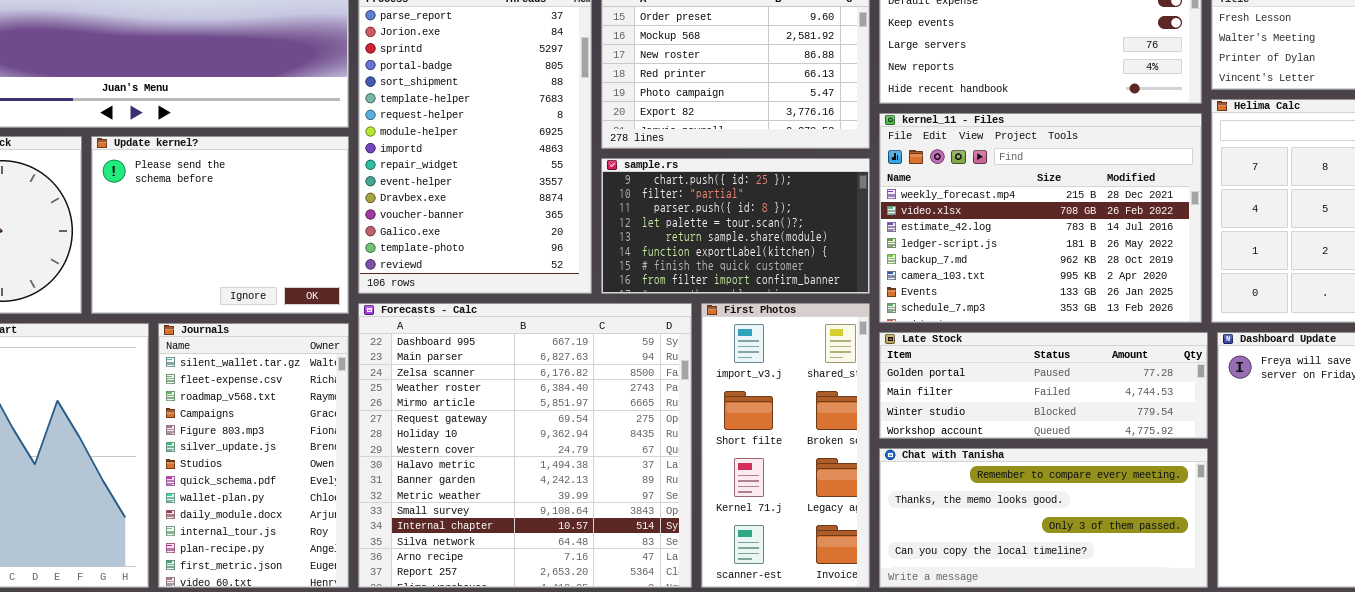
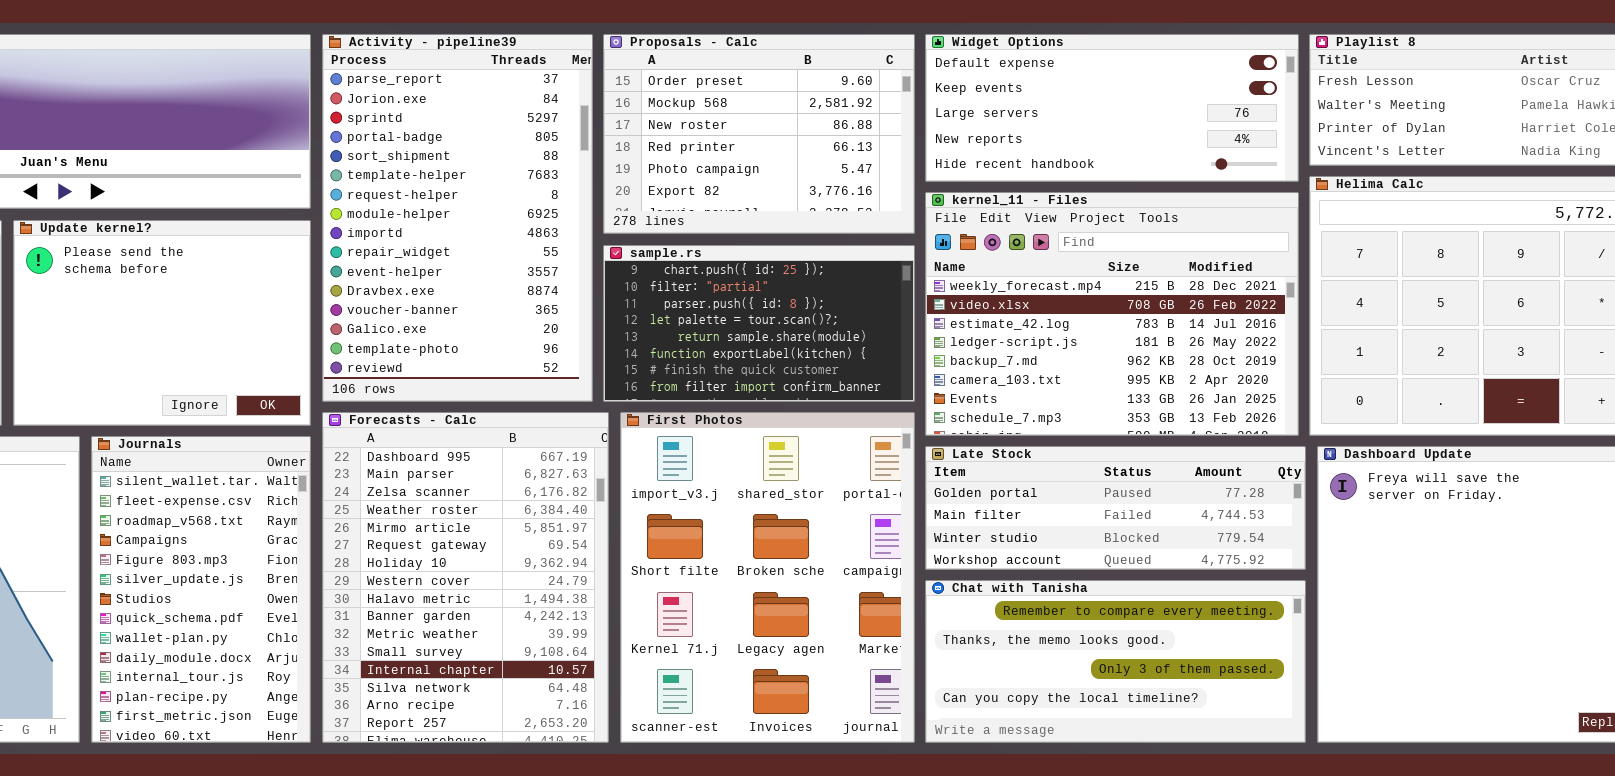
Forecasts - Calc: [358,303,692,588] -> [322,412,609,743], resized
First Photos: [701,303,870,588] -> [620,412,915,743], resized

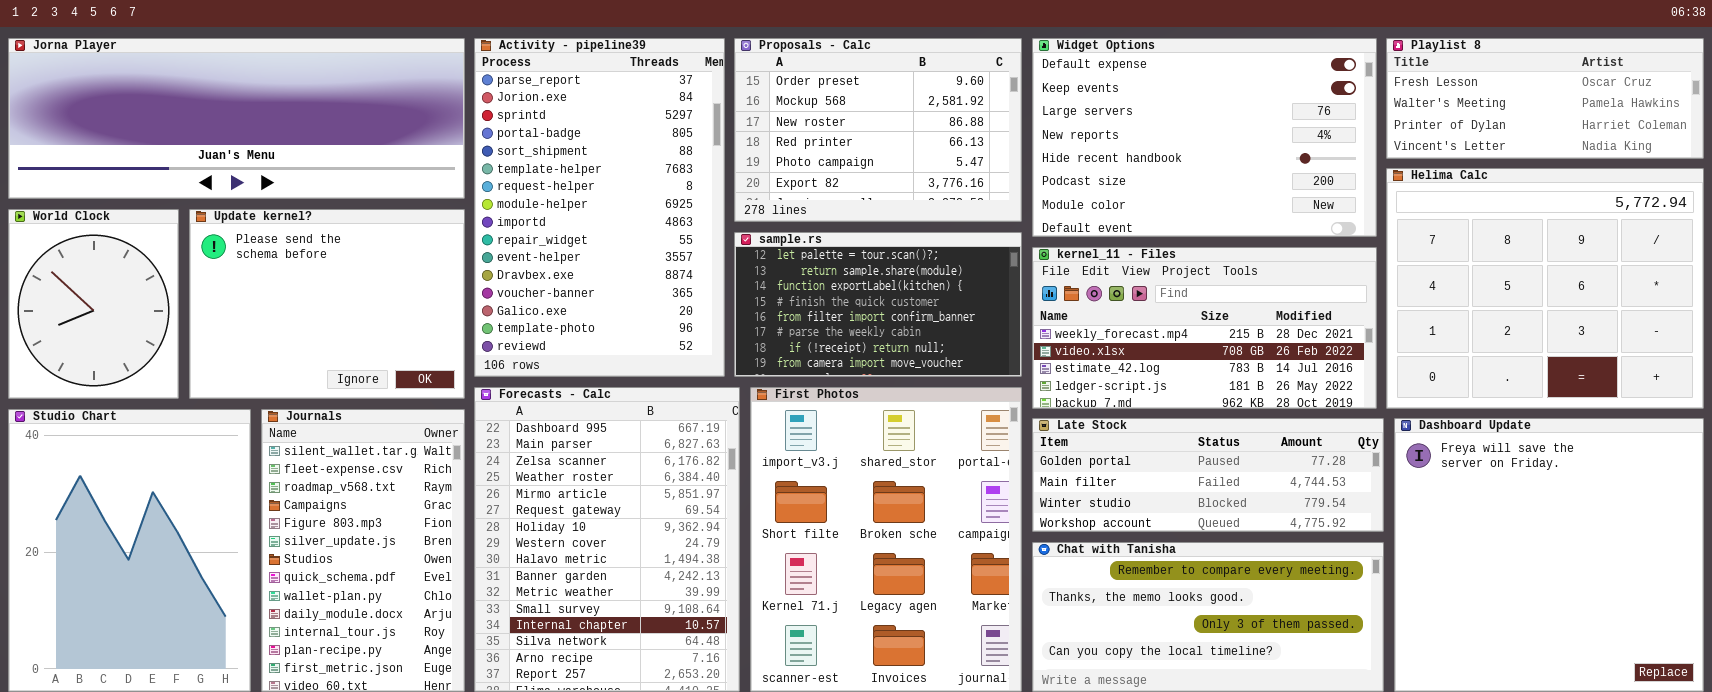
Widget Options: [925,34,1299,182] -> [1032,38,1377,237], resized
kernel_11 - Files: [925,192,1299,436] -> [1032,247,1377,409], resized
sample.rs: [603,245,915,402] -> [734,232,1022,377], scrolled down 3 rows

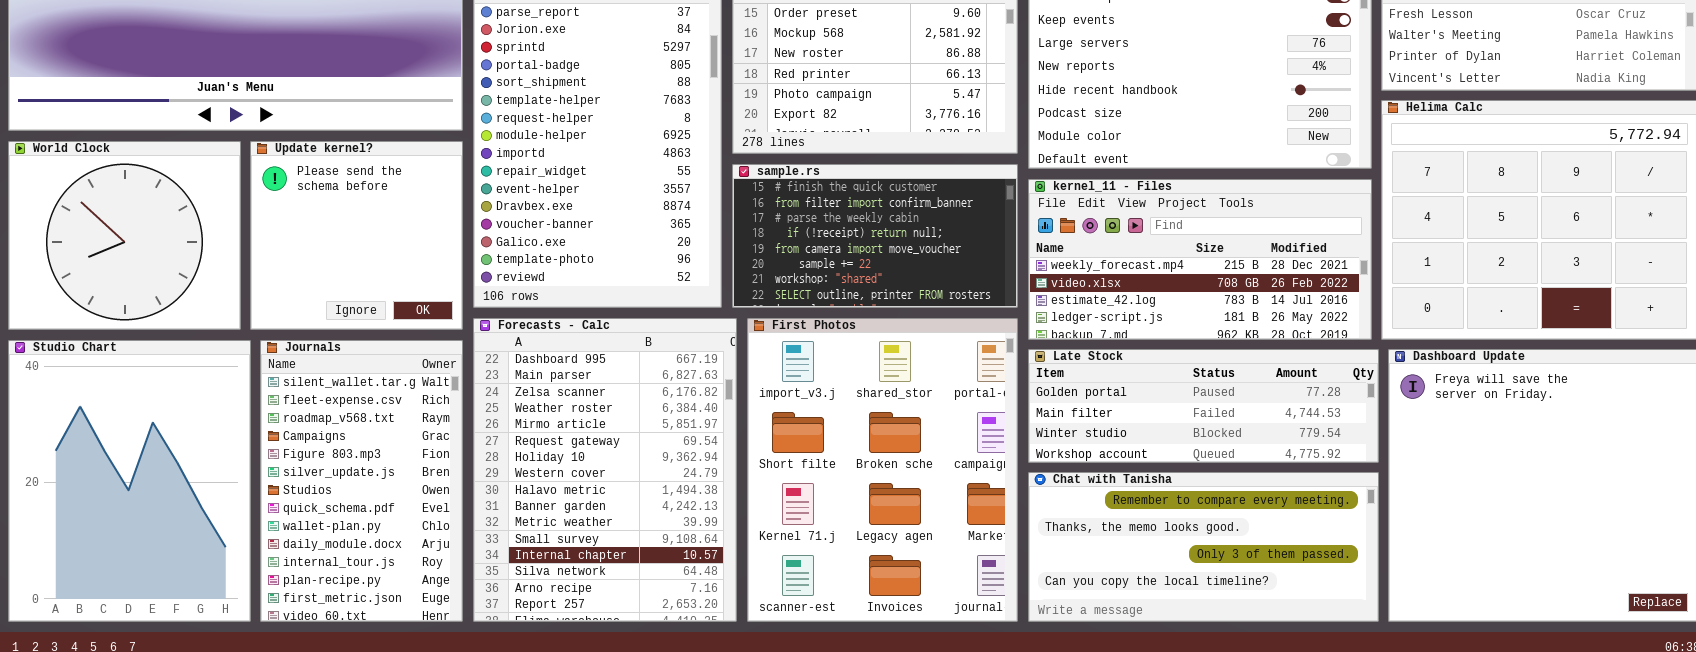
World Clock: [8,209,179,399] -> [8,141,241,330], resized
Update kernel?: [189,209,465,399] -> [250,141,463,330], resized
sample.rs: [734,232,1022,377] -> [732,164,1018,308], scrolled down 3 rows

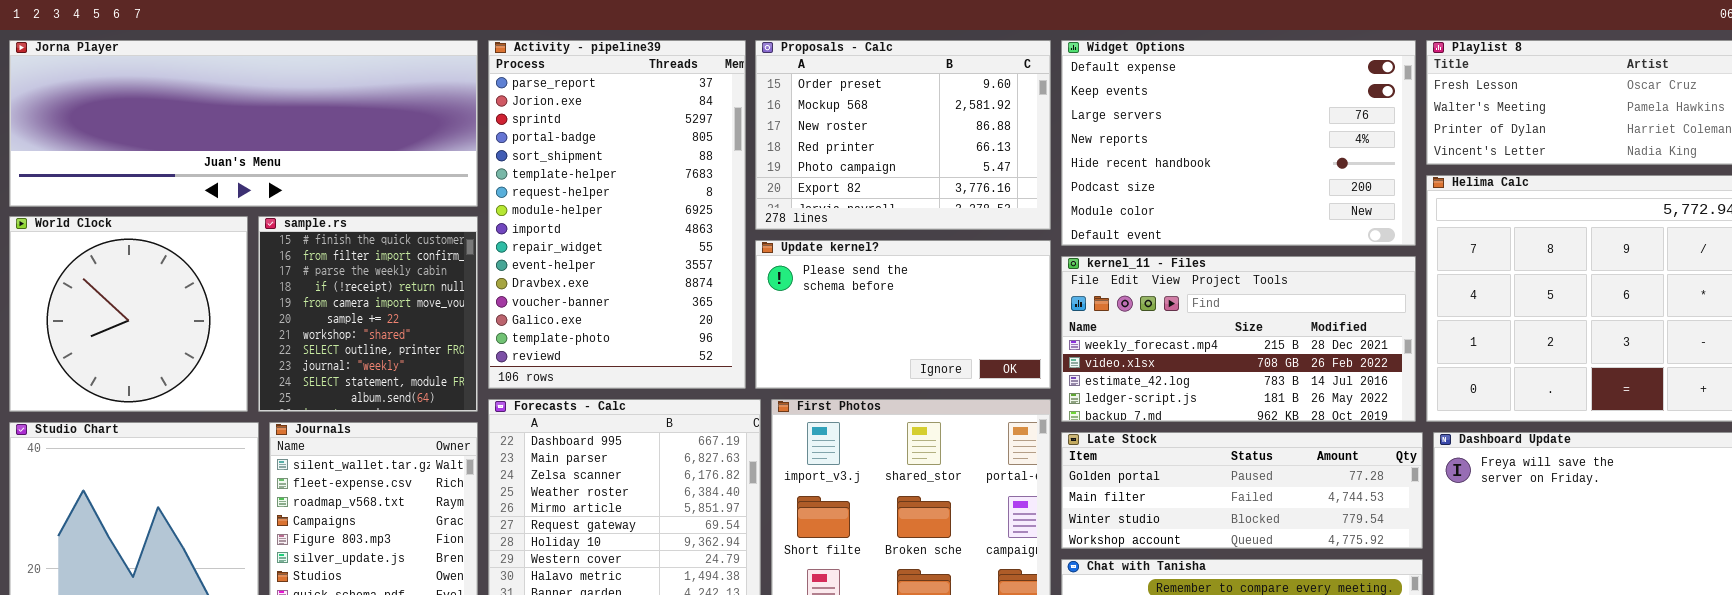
Update kernel?: [250,141,463,330] -> [755,240,1051,389], moved, resized
sample.rs: [732,164,1018,308] -> [258,216,478,412], moved, resized

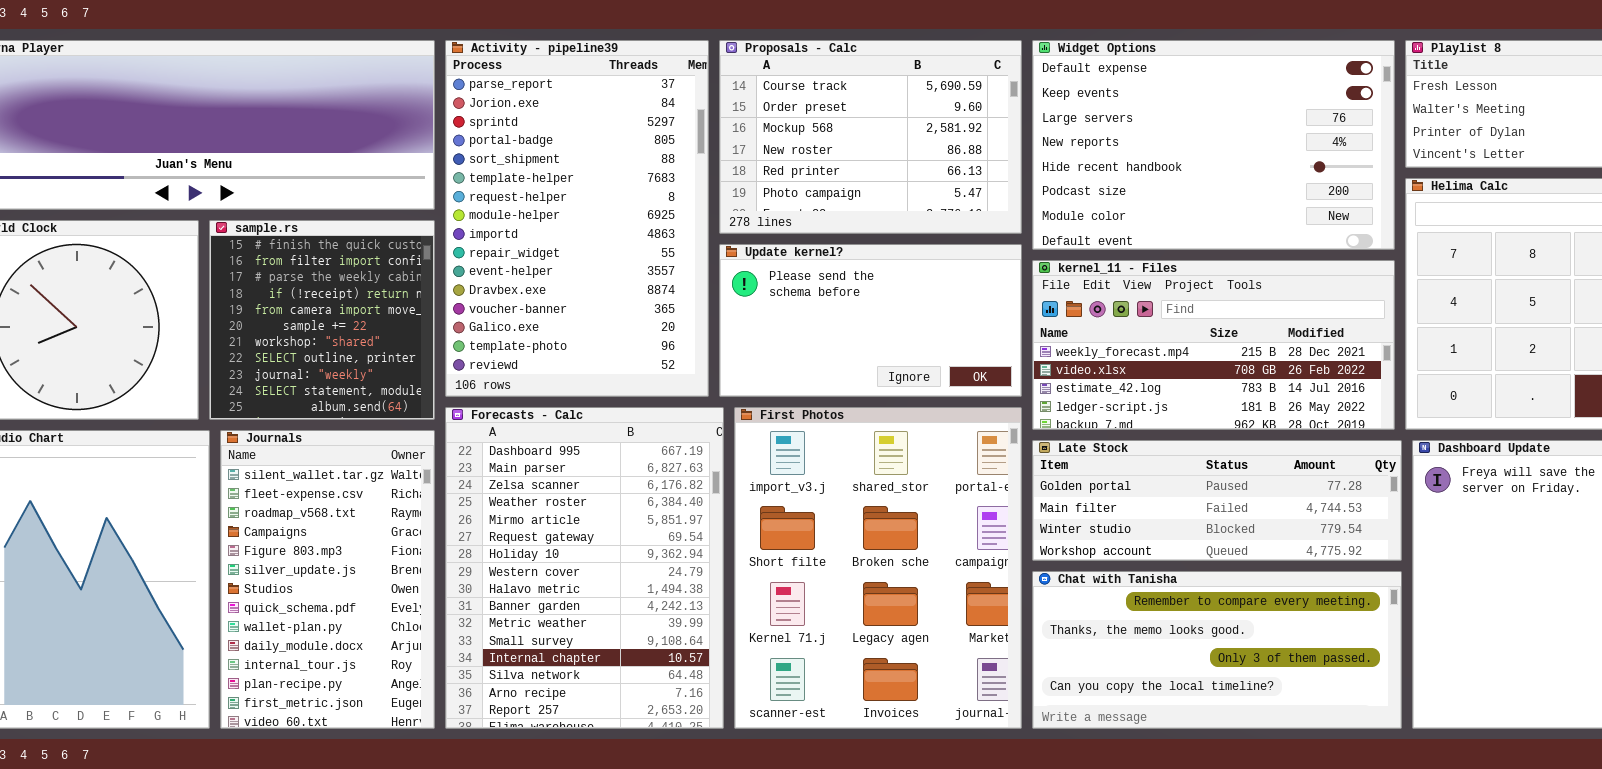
Proposals - Calc: [755,40,1051,230] -> [719,40,1022,234], scrolled up 1 row

